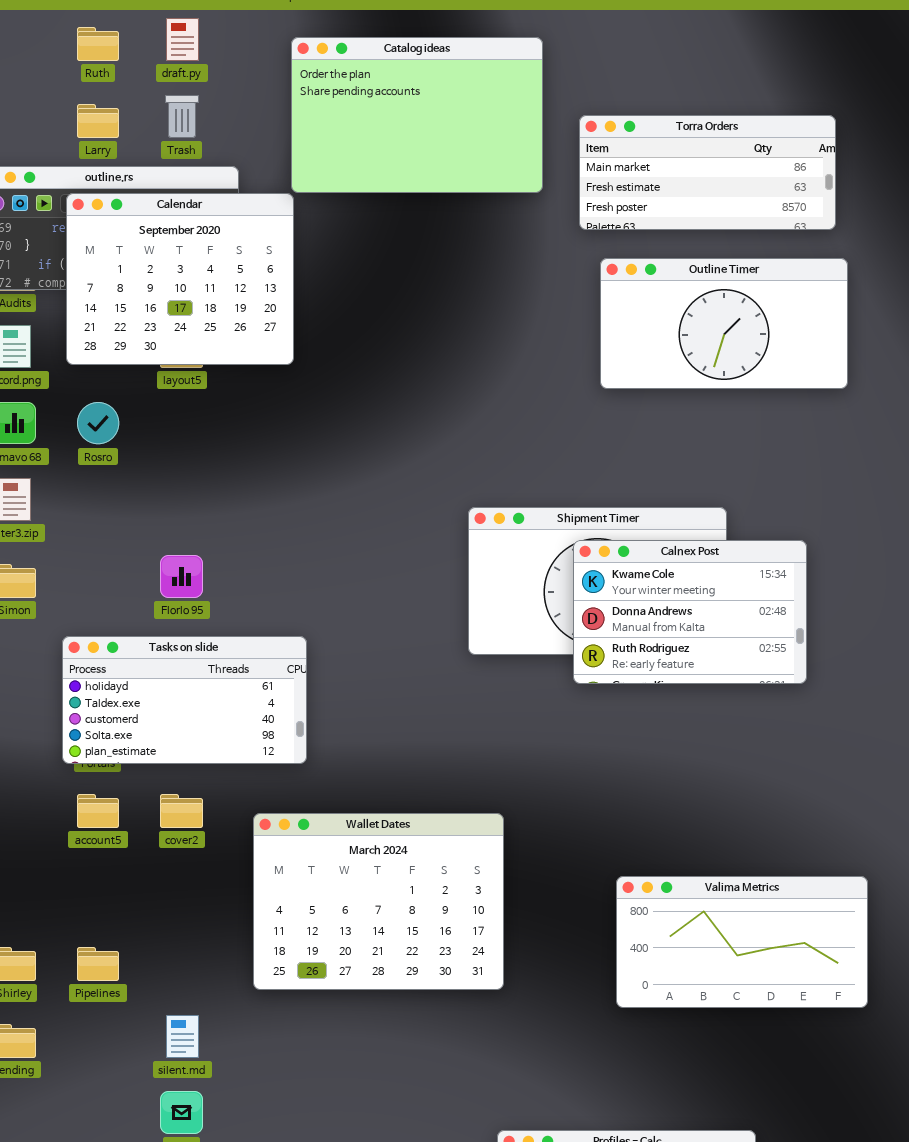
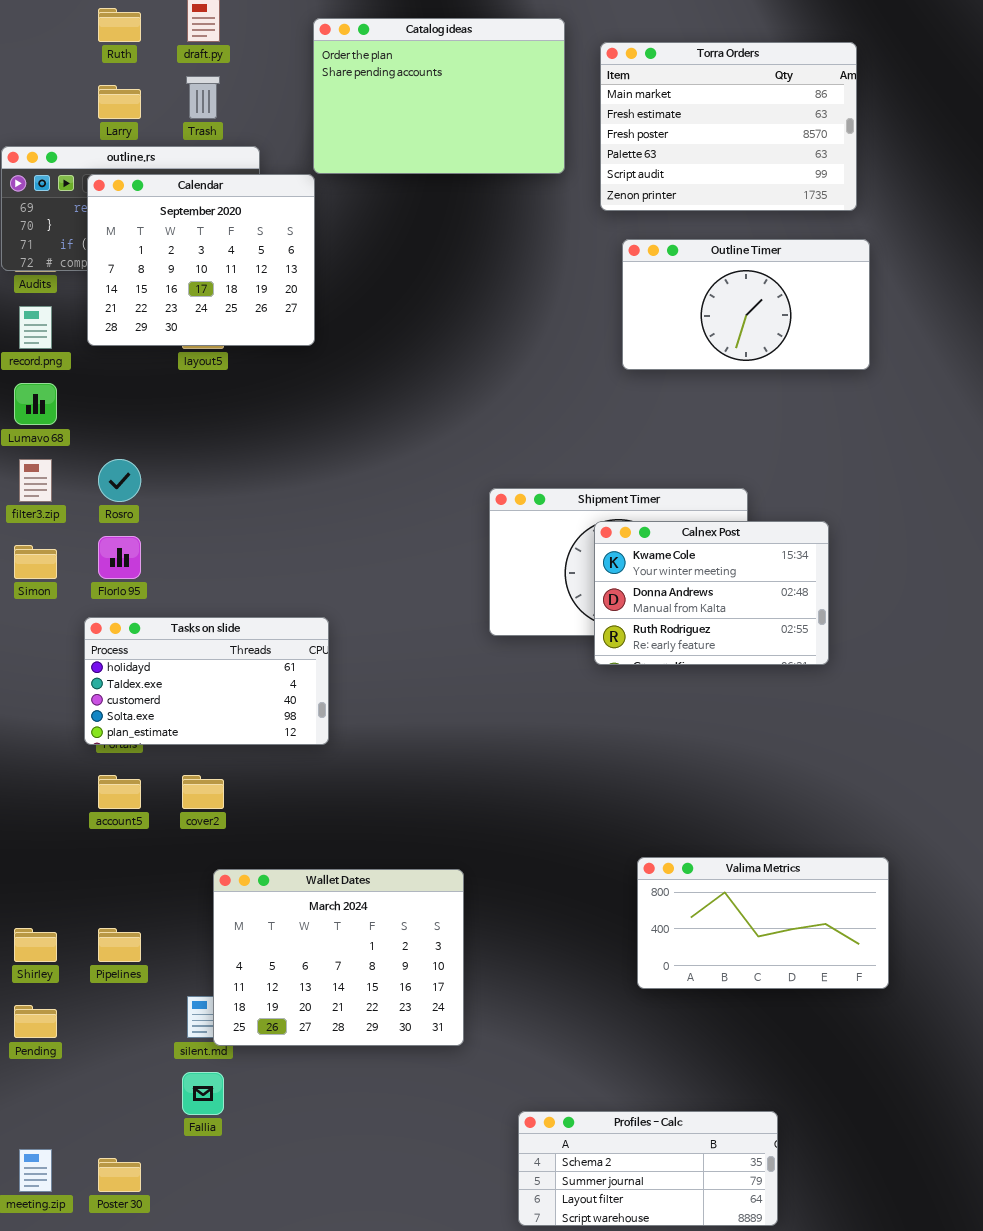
Torra Orders: [579,115,836,230] -> [600,42,857,211], resized
Rosro: [77,402,119,444] -> [98,459,141,502], moved
Florlo 95: [160,555,203,598] -> [98,536,141,579], moved
Wallet Dates: [253,813,504,990] -> [213,869,464,1046], moved

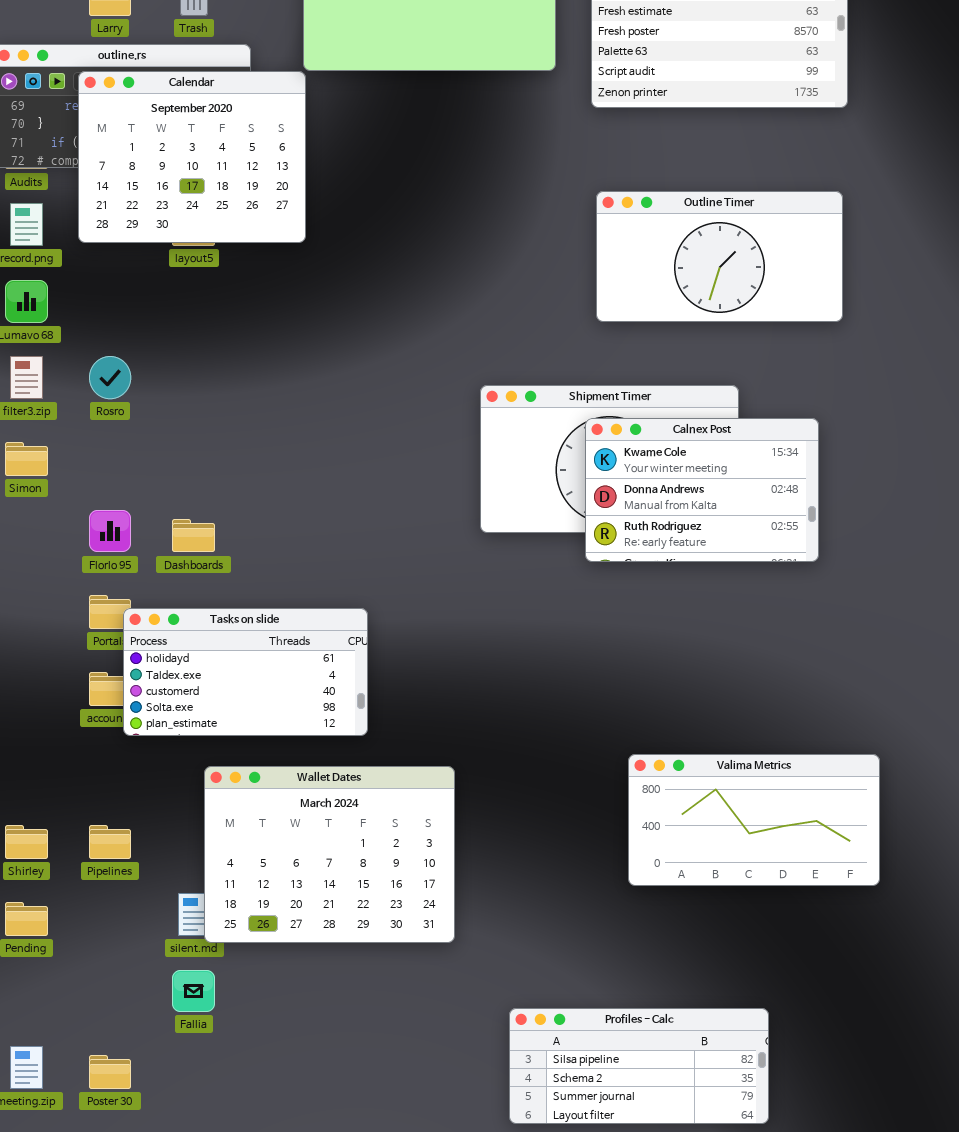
Outline Timer: [622,239,870,370] -> [596,191,843,322], moved
Florlo 95: [98,536,141,579] -> [89,510,131,552], moved
Tasks on slide: [84,617,329,745] -> [123,608,368,736], moved
Profiles - Calc: [518,1111,778,1226] -> [509,1008,769,1124], scrolled up 1 row

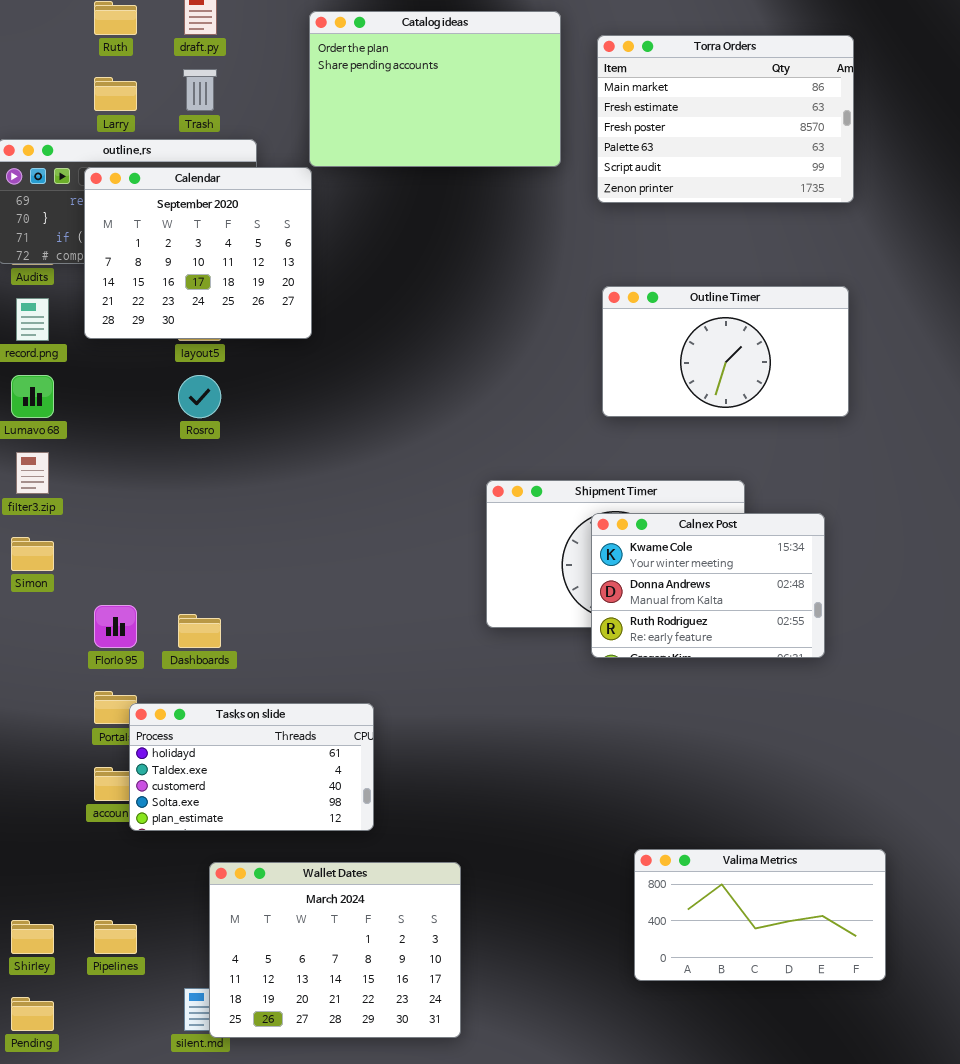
Rosro: [89,356,131,399] -> [178,375,221,418], moved

